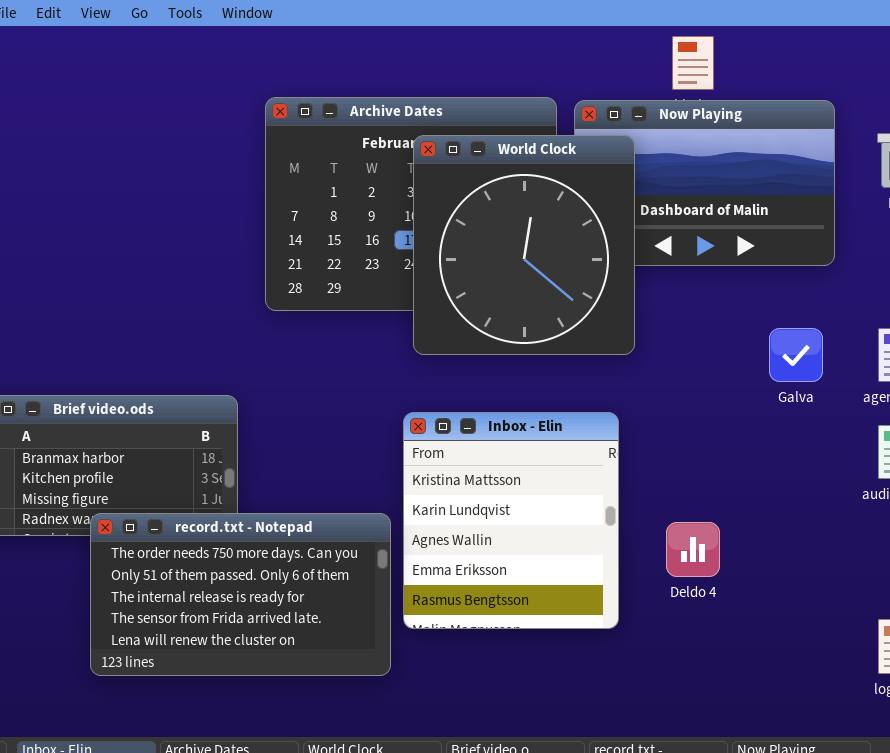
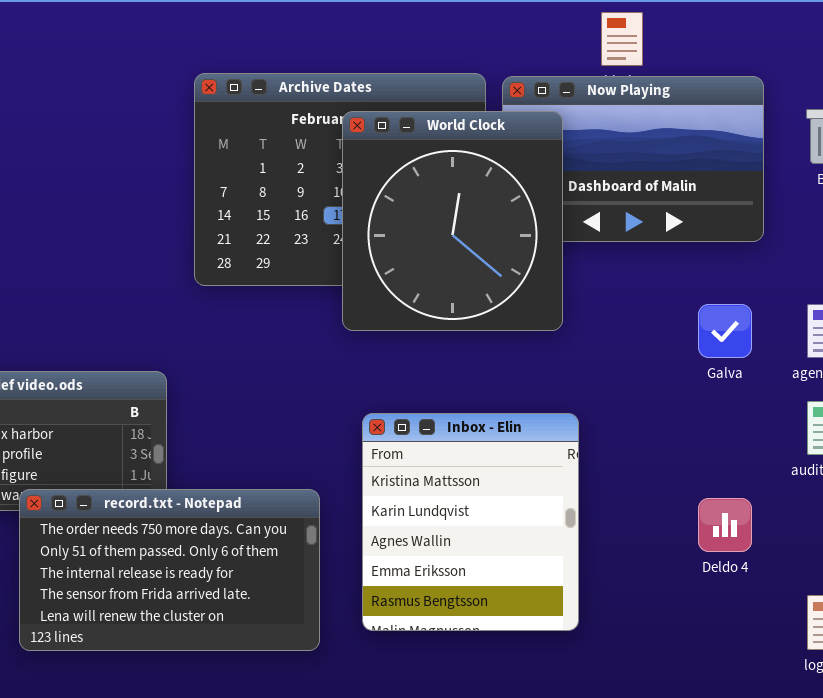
Inbox - Elin: [403,412,619,629] -> [362,413,579,631], moved
Deldo 4: [666,522,720,577] -> [698,498,752,552], moved

